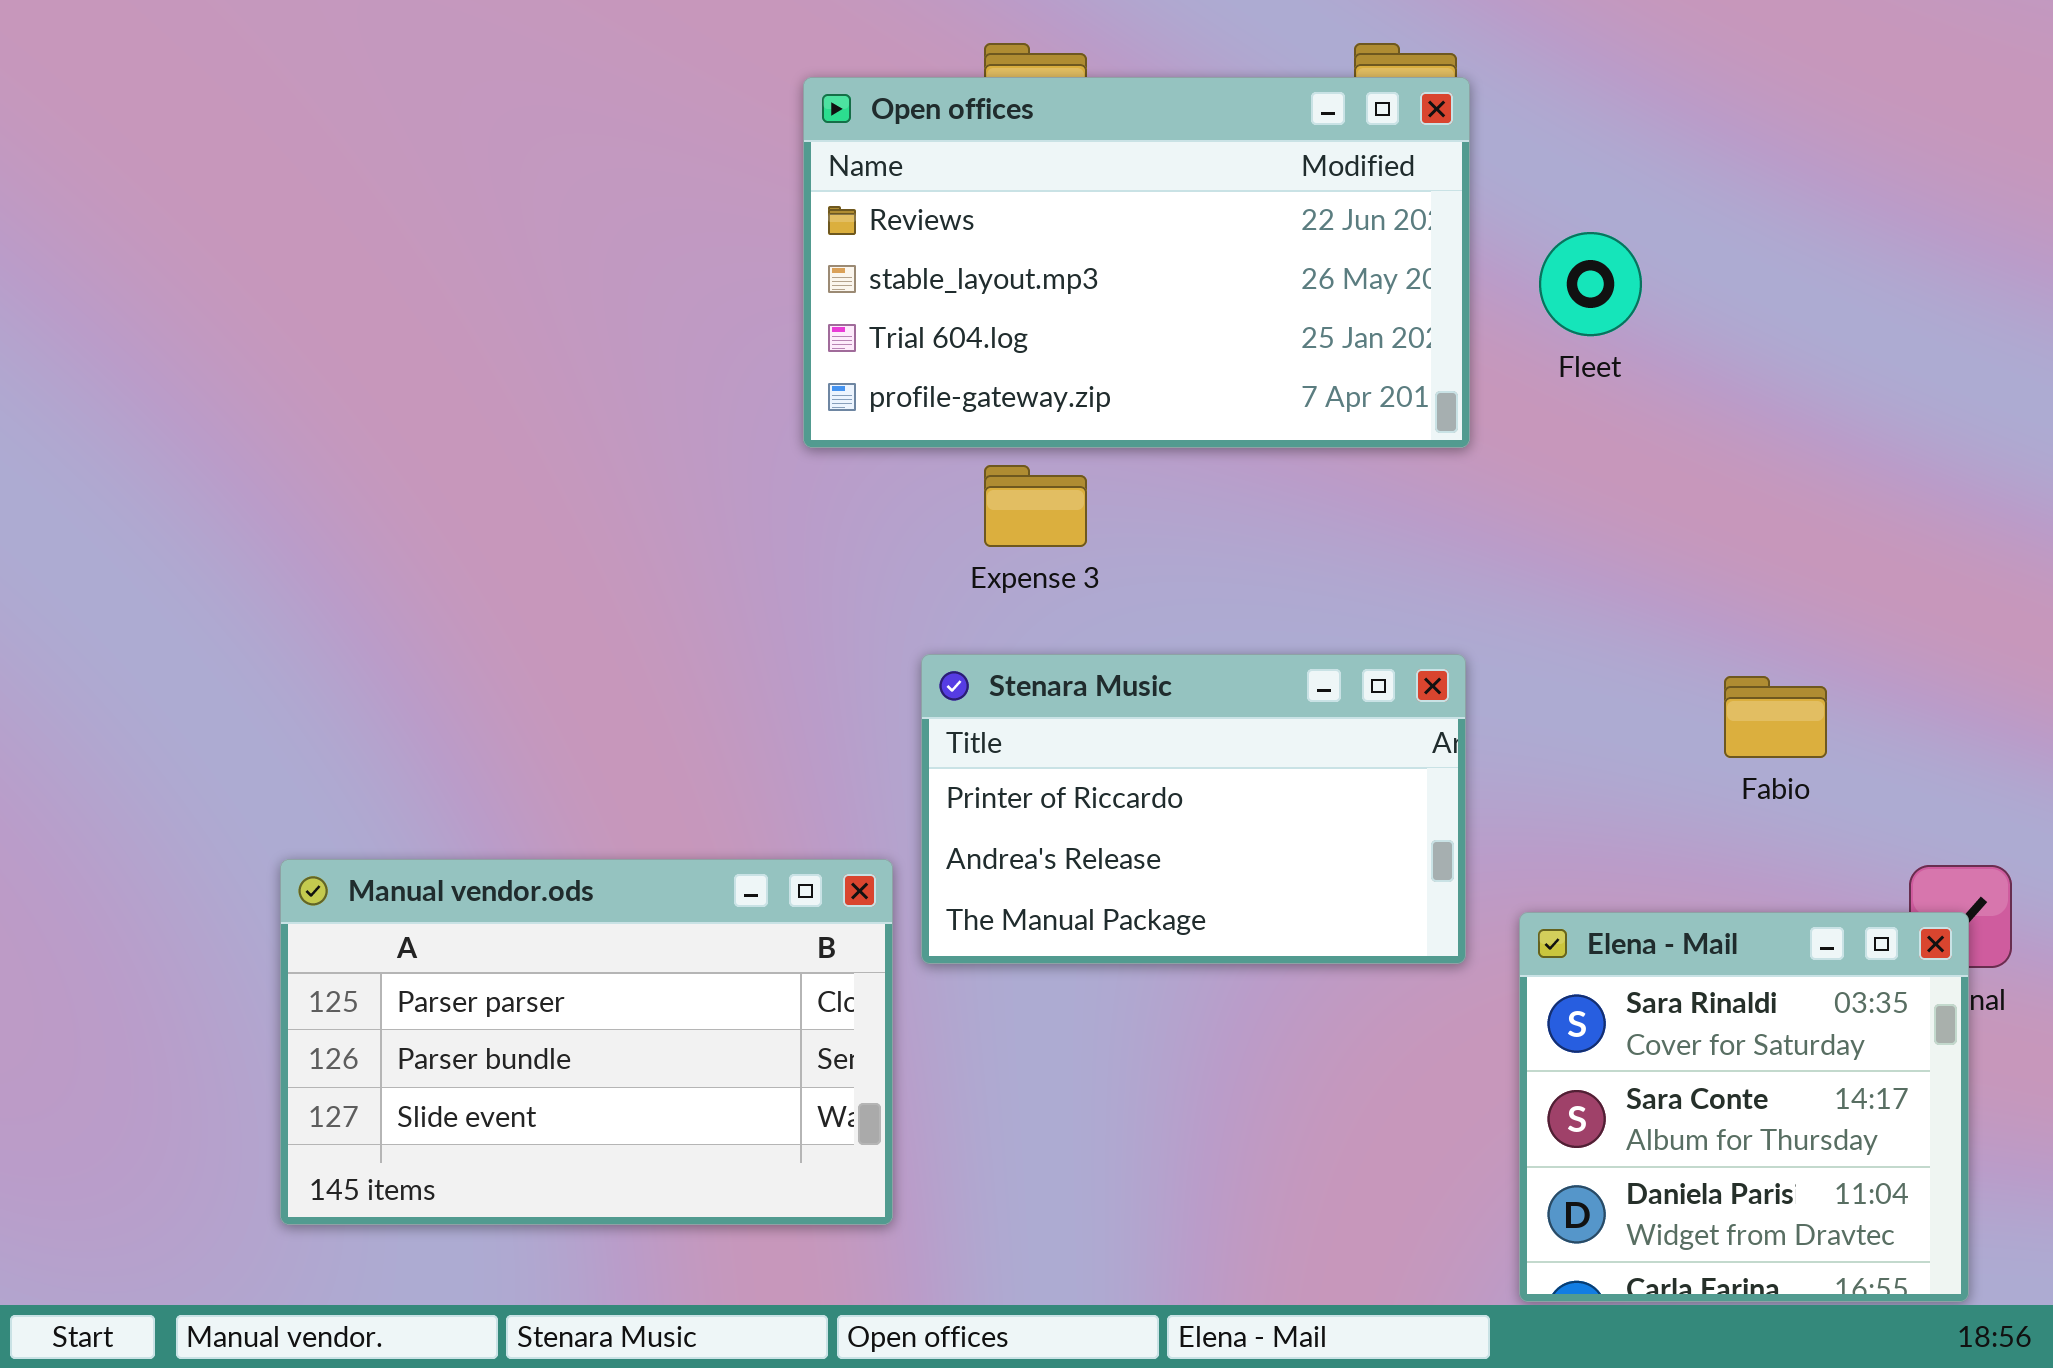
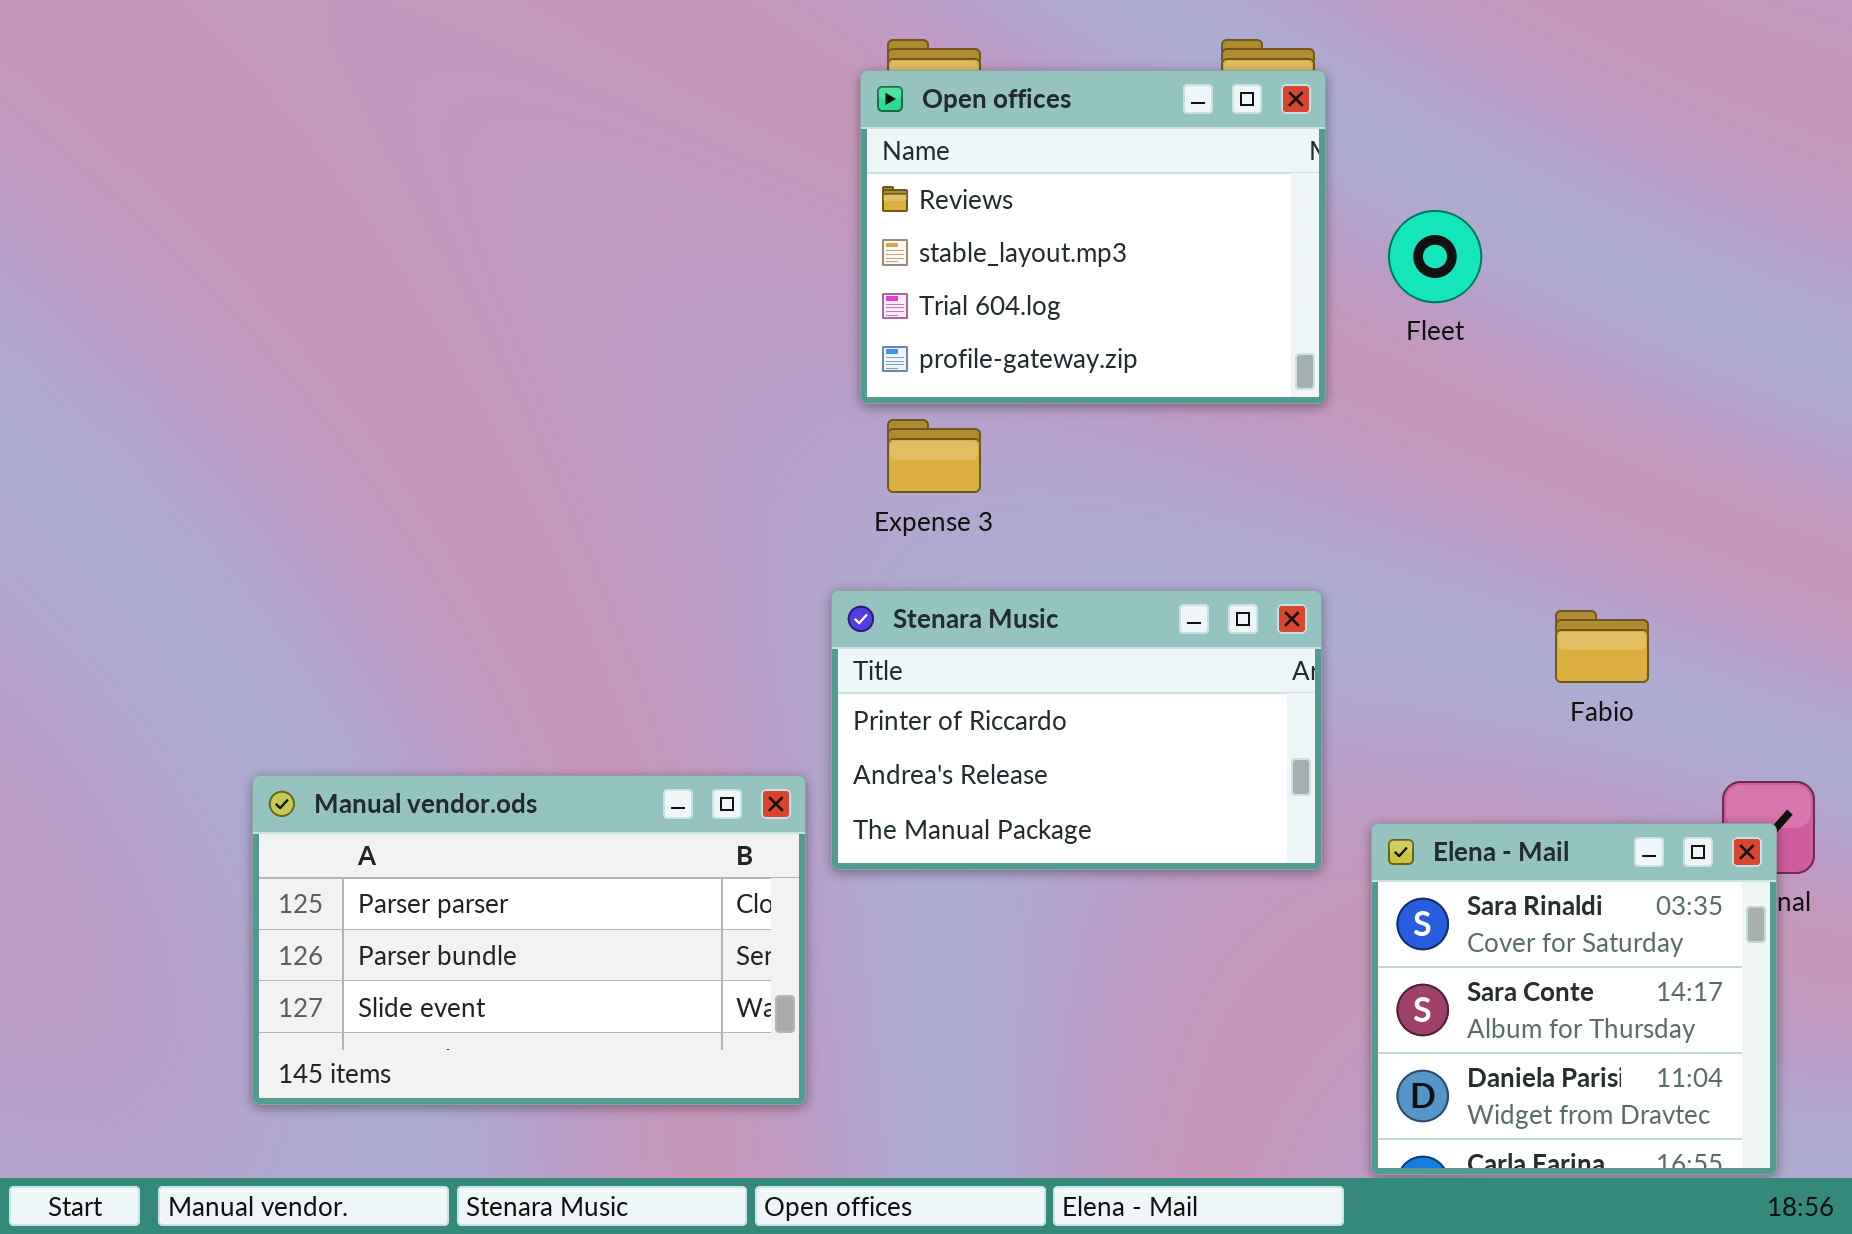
Open offices: [803,77,1470,448] -> [860,70,1326,404], resized

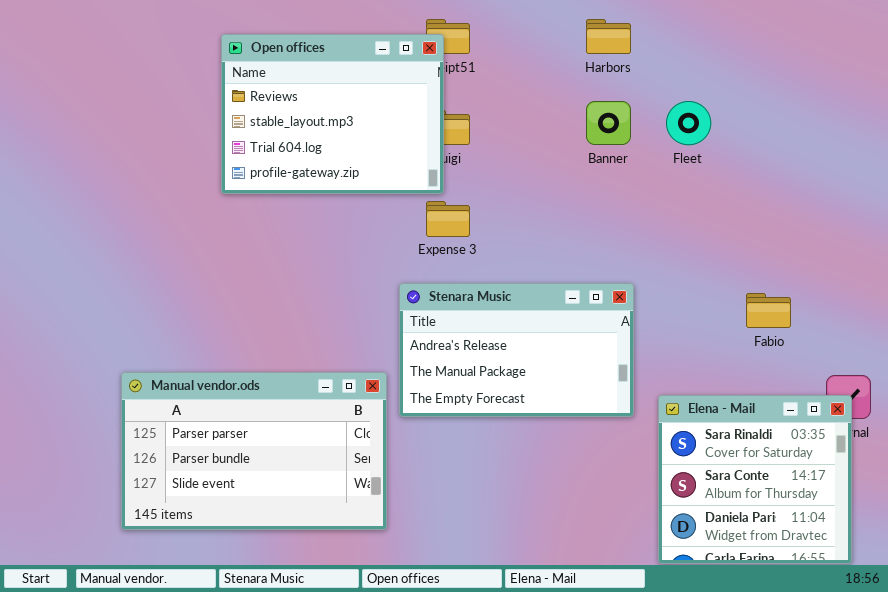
Open offices: [860,70,1326,404] -> [221,34,444,194], moved
Stenara Music: [831,590,1322,870] -> [399,283,634,417], scrolled down 1 row

